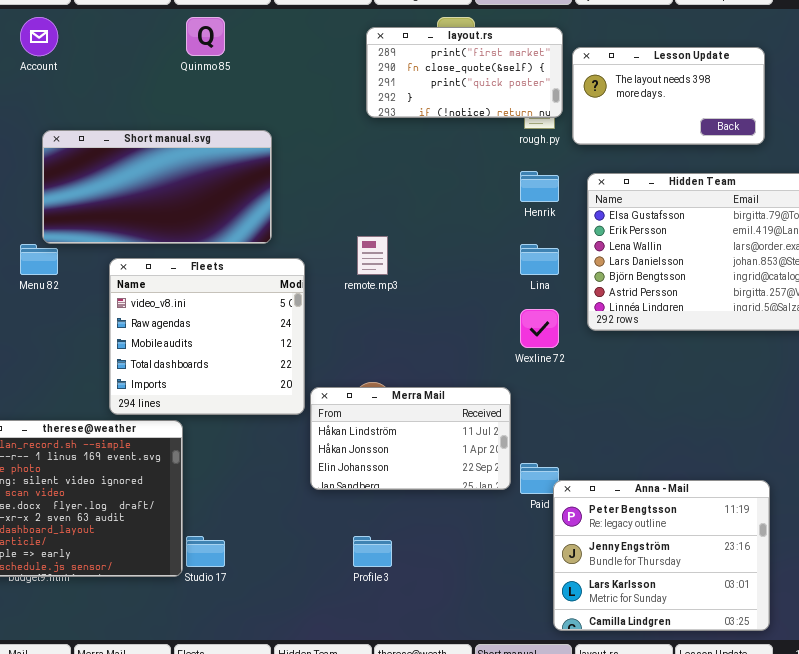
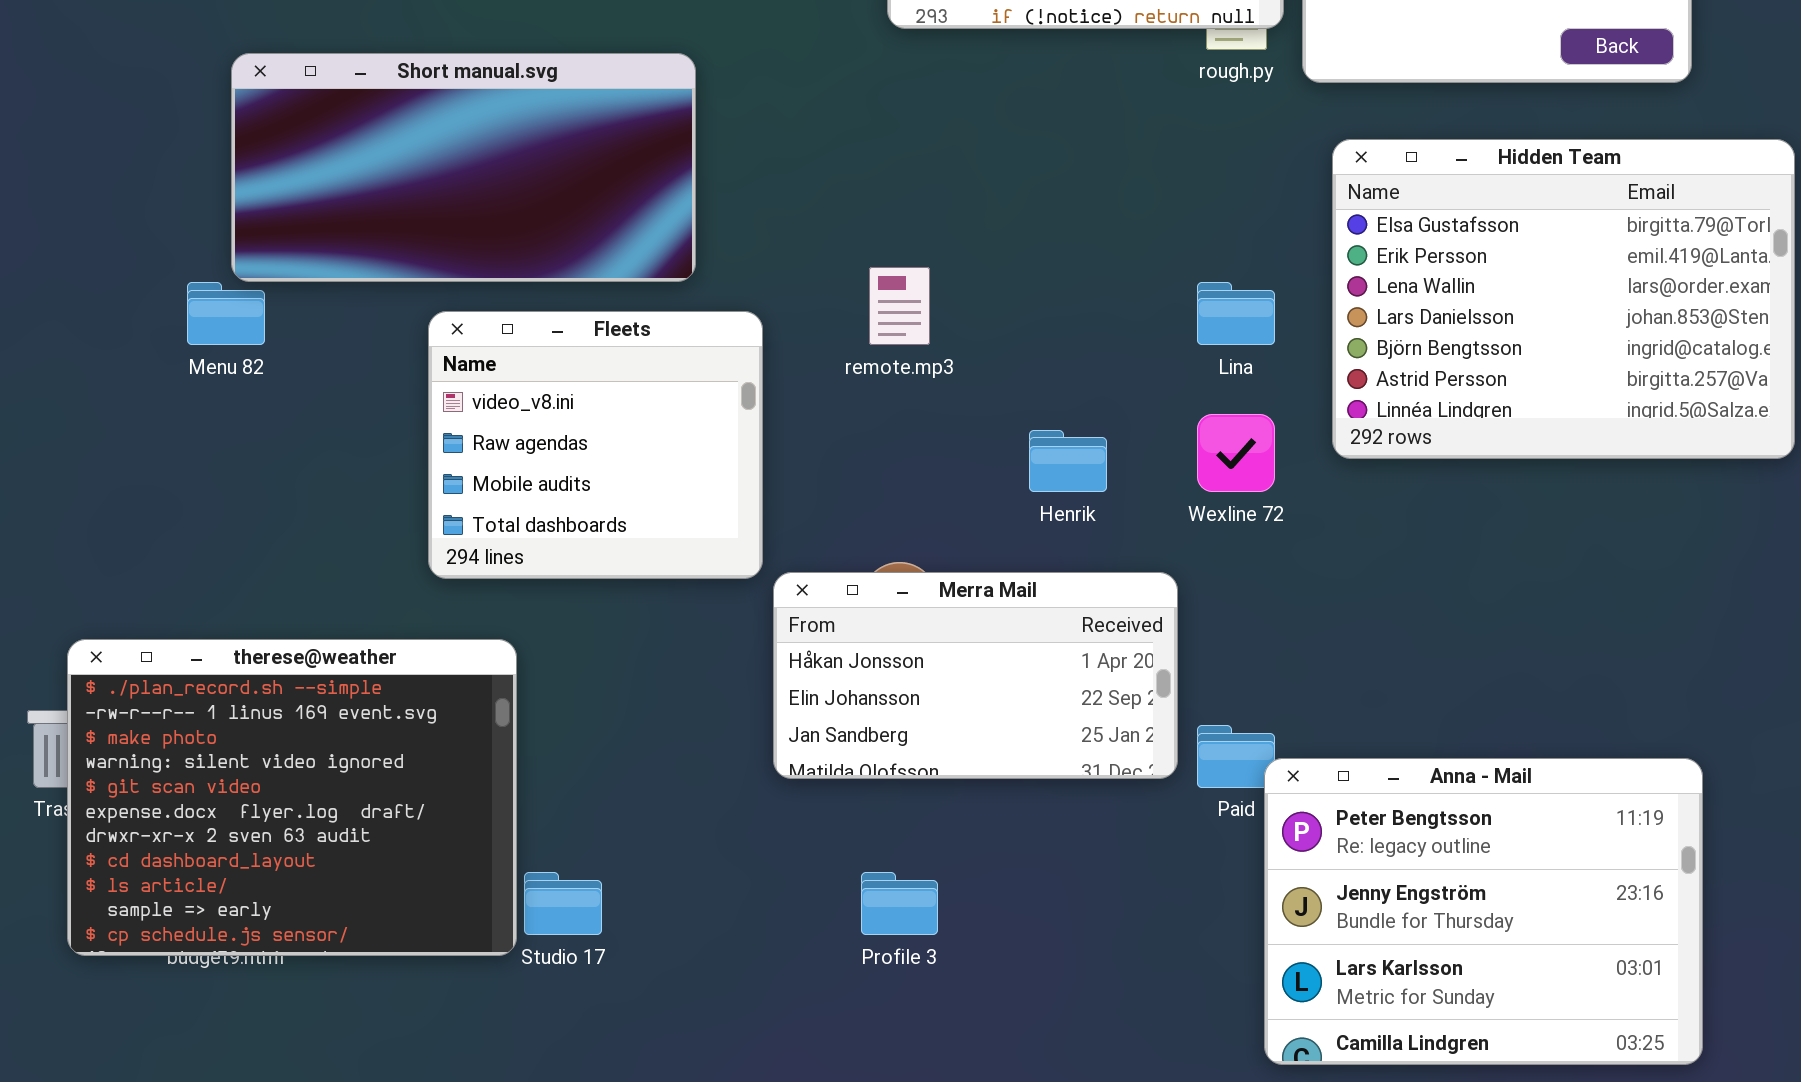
Henrik: [520,171,559,202] -> [1029,430,1107,492], moved
Fleets: [109,258,305,415] -> [428,311,763,579], resized
Merra Mail: [310,387,511,490] -> [773,572,1178,779], scrolled down 1 row

